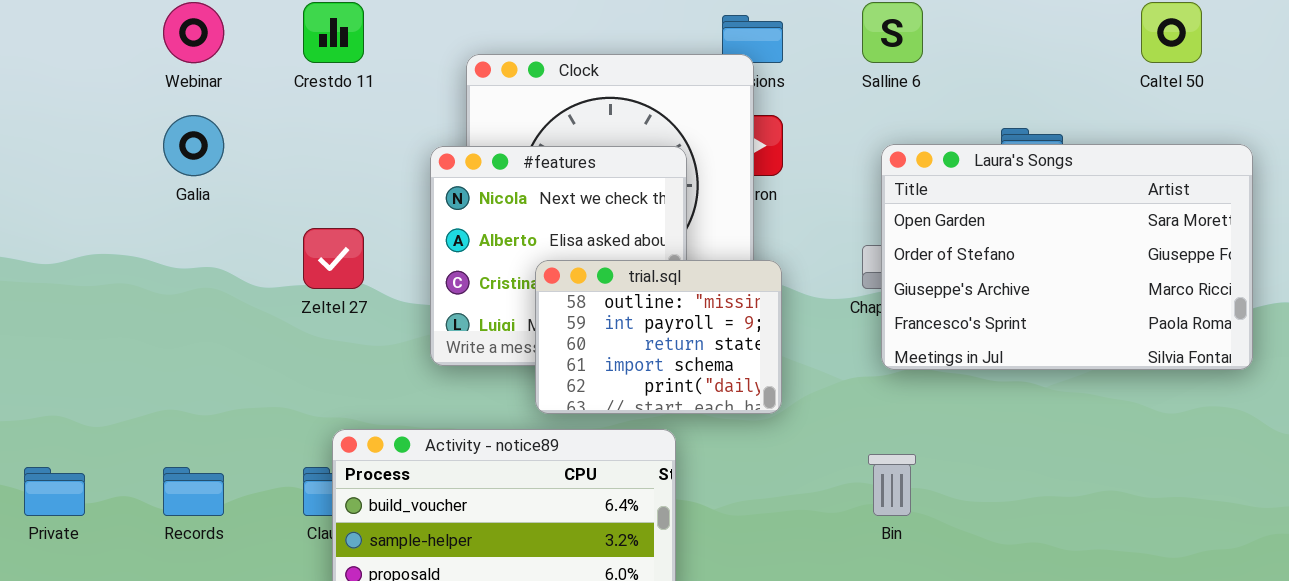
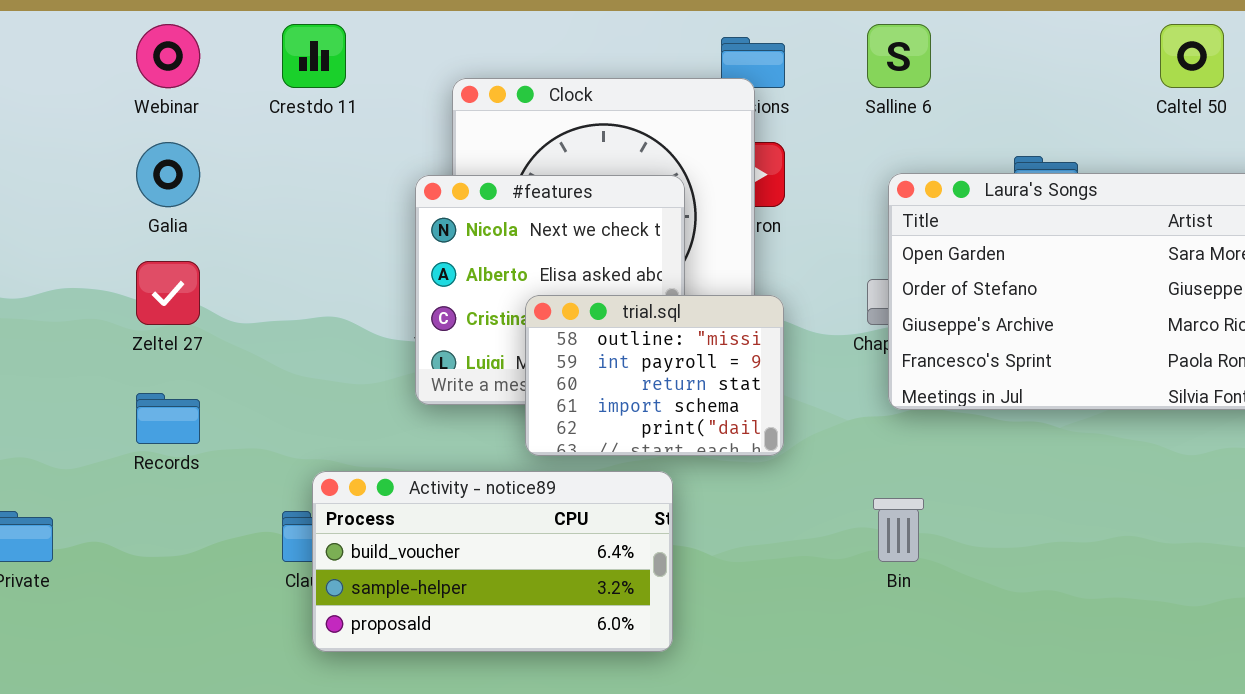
Zeltel 27: [303,228,364,289] -> [136,261,200,325], moved
Records: [163,467,224,516] -> [136,393,200,444], moved

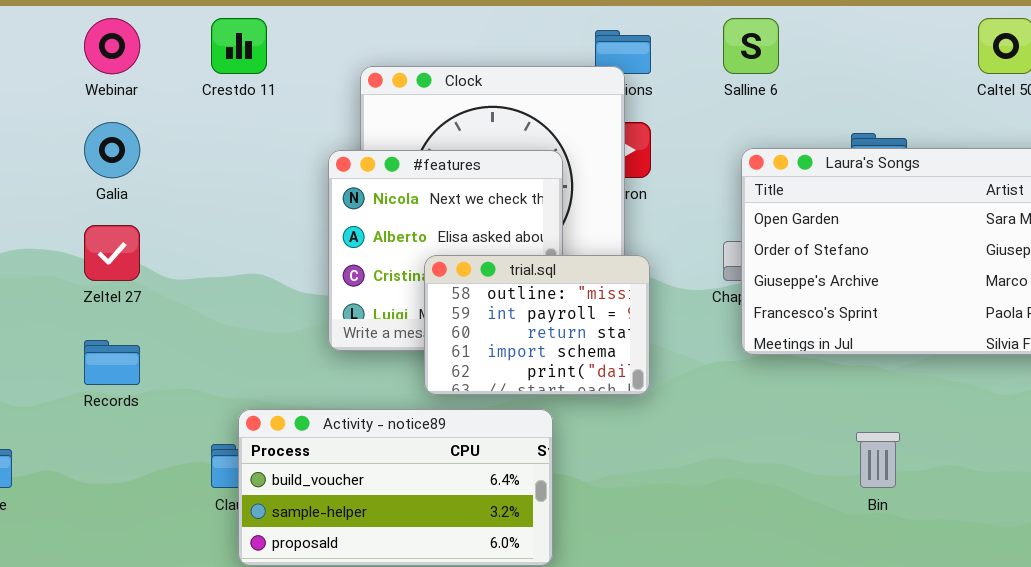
Bin: [873,498,924,562] -> [856,432,900,488], moved

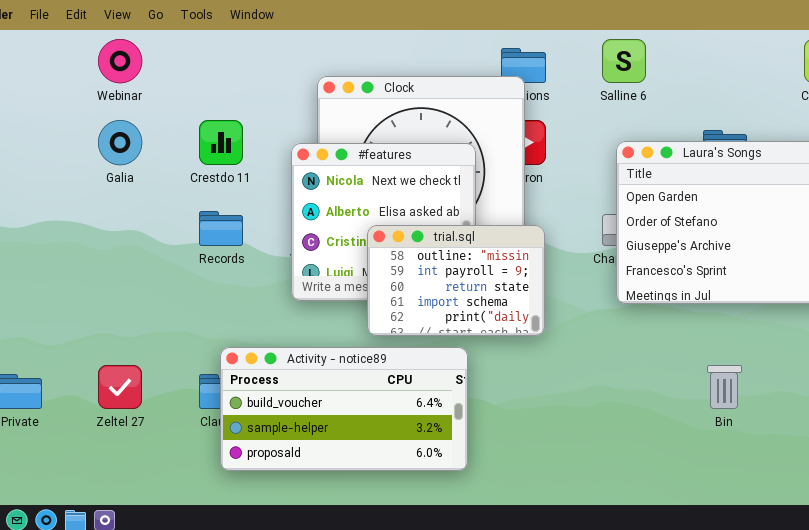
Crestdo 11: [211,18,267,74] -> [199,120,243,165], moved
Zeltel 27: [84,225,140,281] -> [98,365,142,409], moved
Records: [84,340,140,385] -> [199,211,243,246], moved

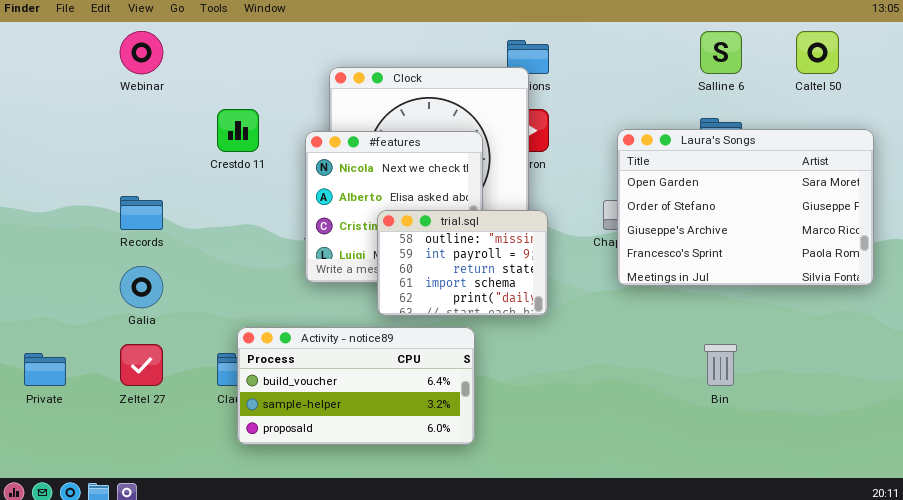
Salline 6: [602,39,646,83] -> [700,31,742,74], moved
Galia: [98,120,142,165] -> [120,266,163,308], moved
Records: [199,211,243,246] -> [120,196,163,230], moved

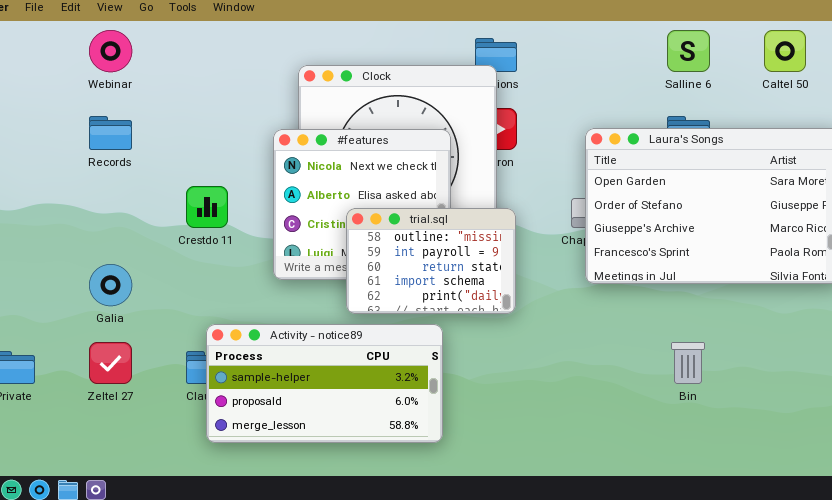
Crestdo 11: [217,109,259,152] -> [186,186,228,228], moved
Records: [120,196,163,230] -> [89,116,132,150], moved
Activity - notice89: [237,327,475,445] -> [206,324,443,443], scrolled down 1 row

